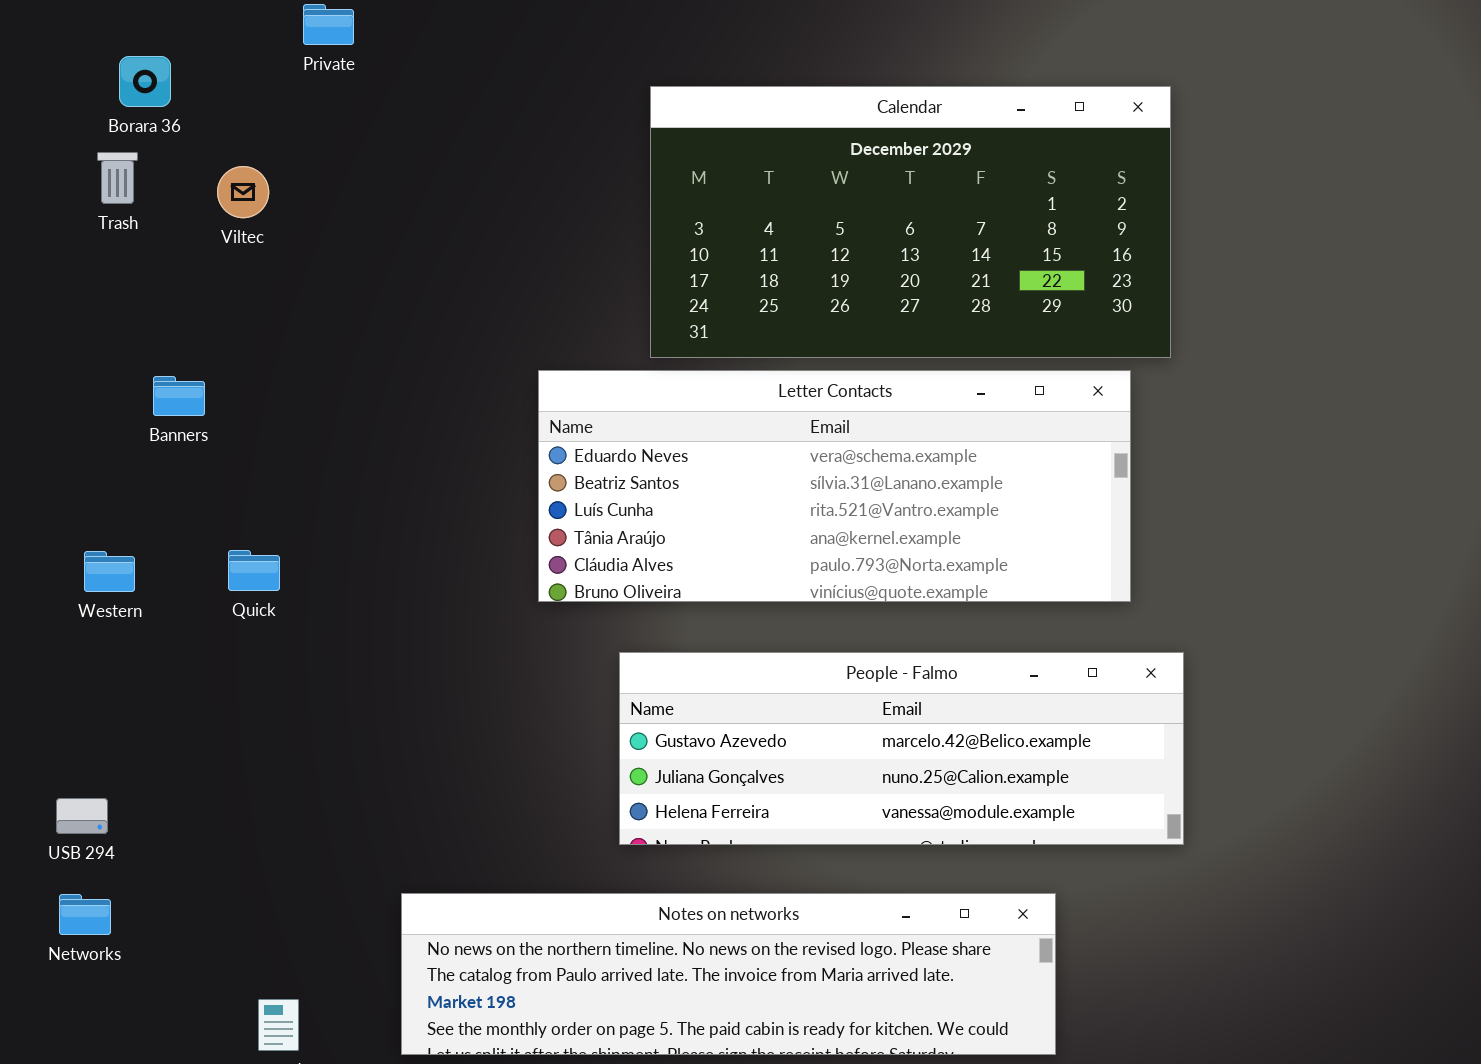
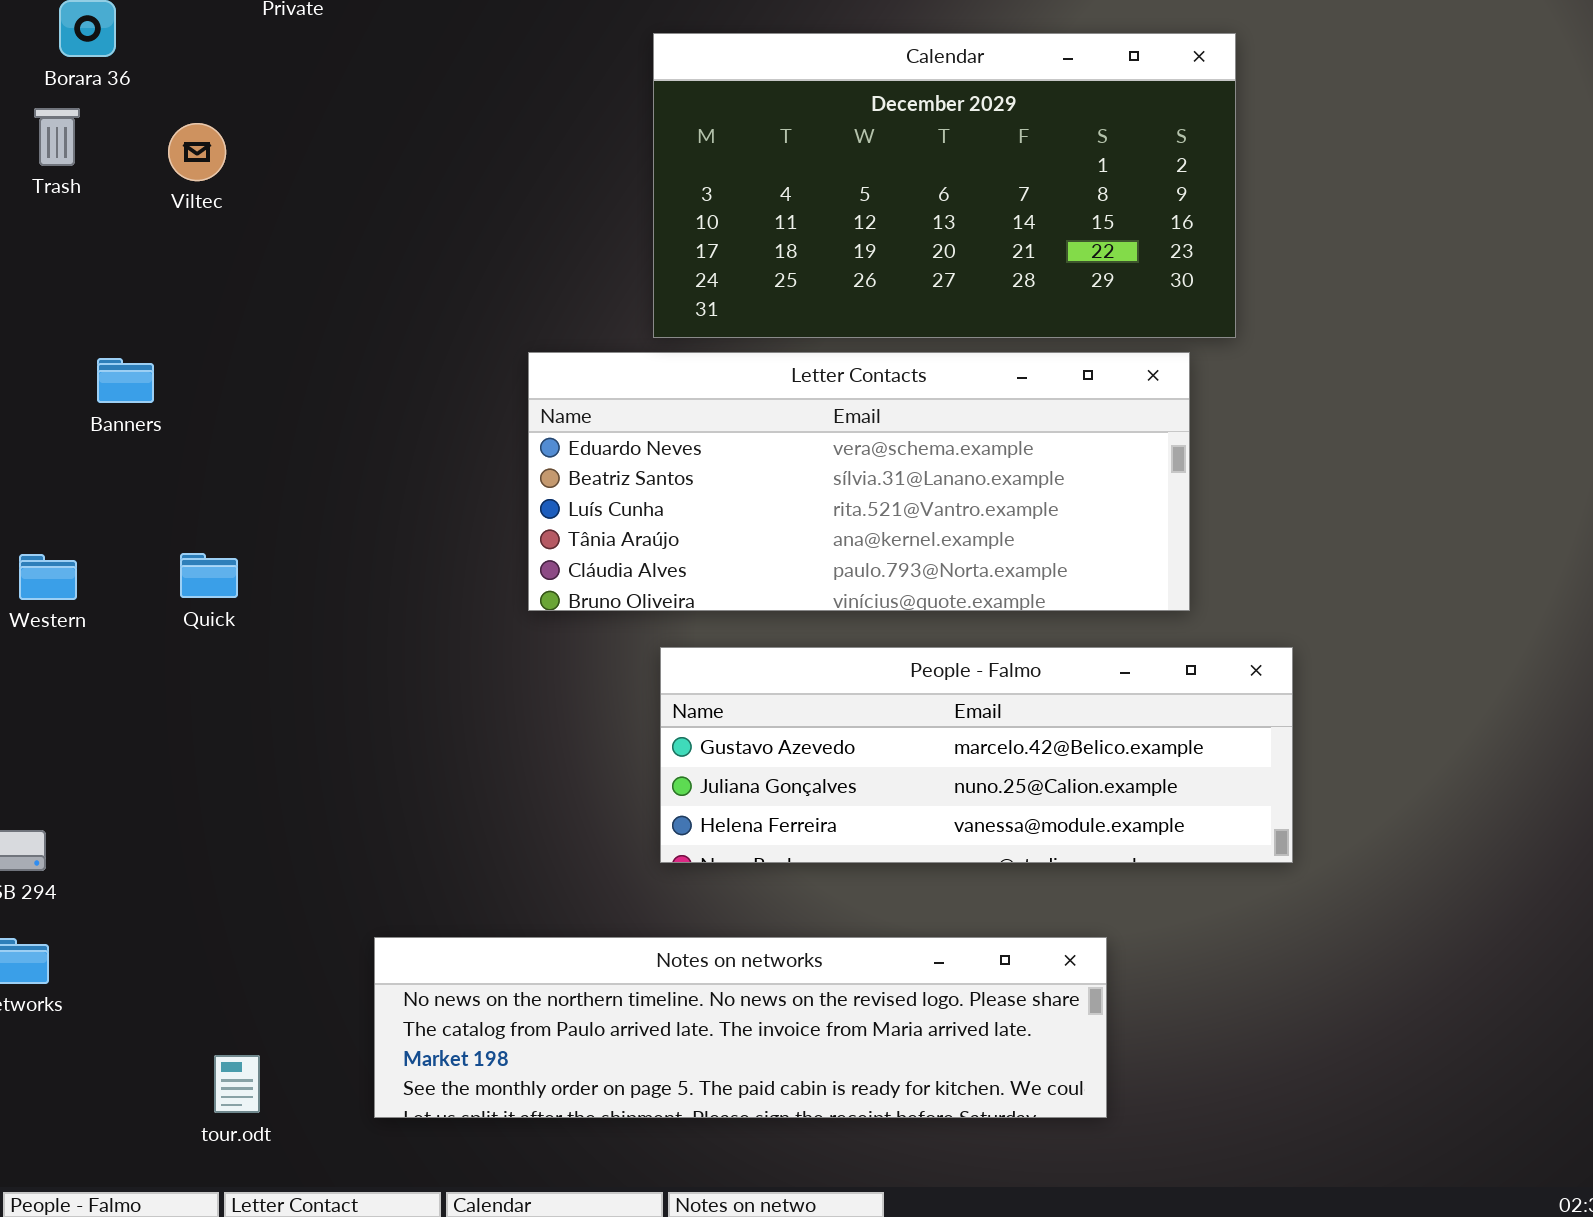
People - Falmo: [619,652,1184,845] -> [660,647,1293,863], moved

